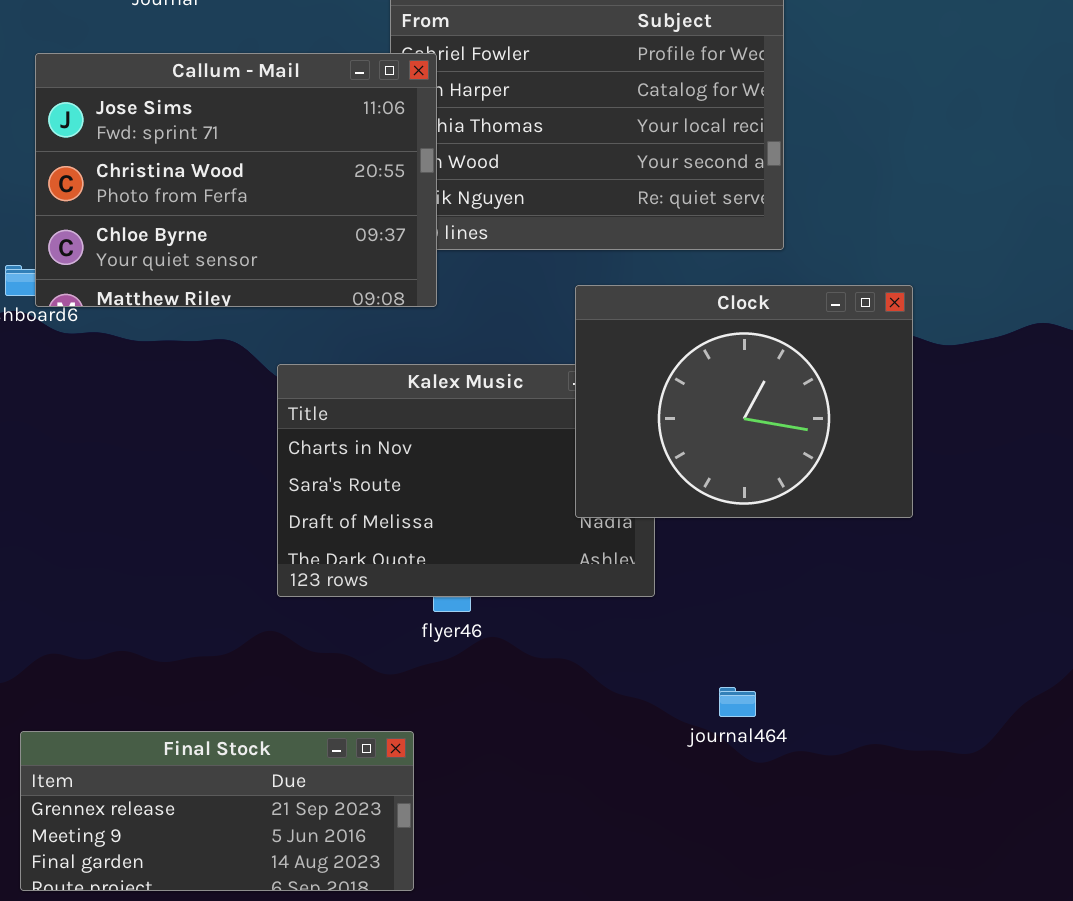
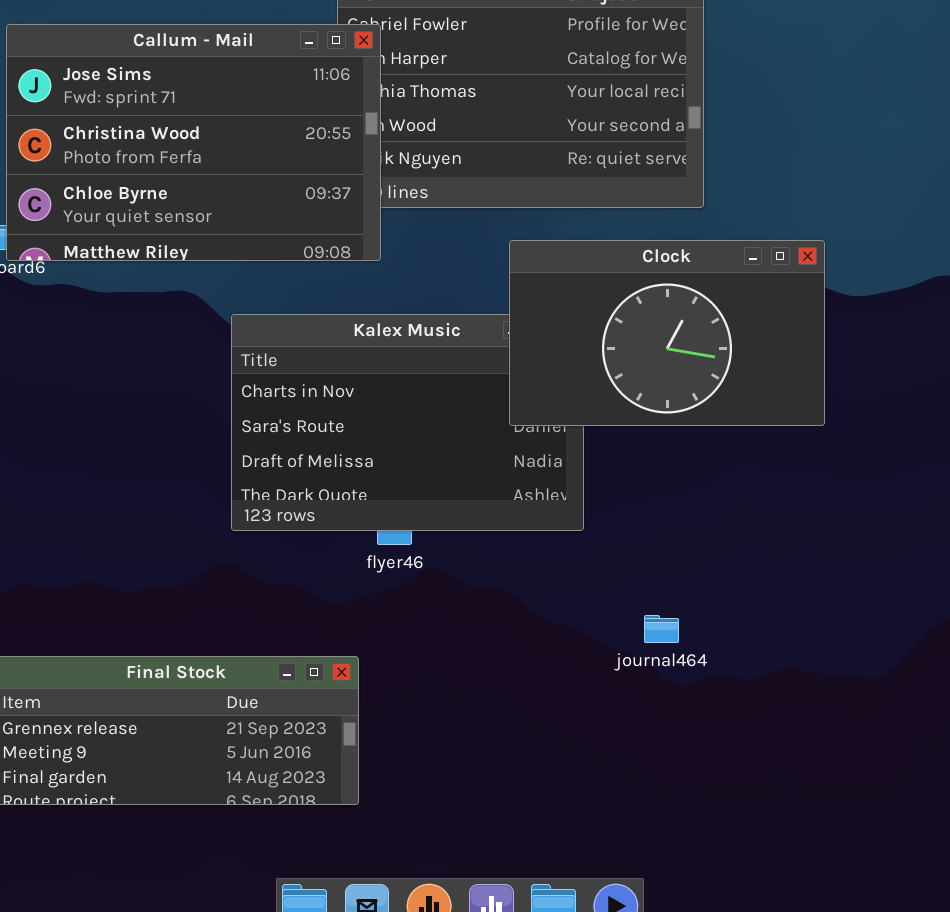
Clock: [575,285,913,518] -> [509,240,825,426], resized

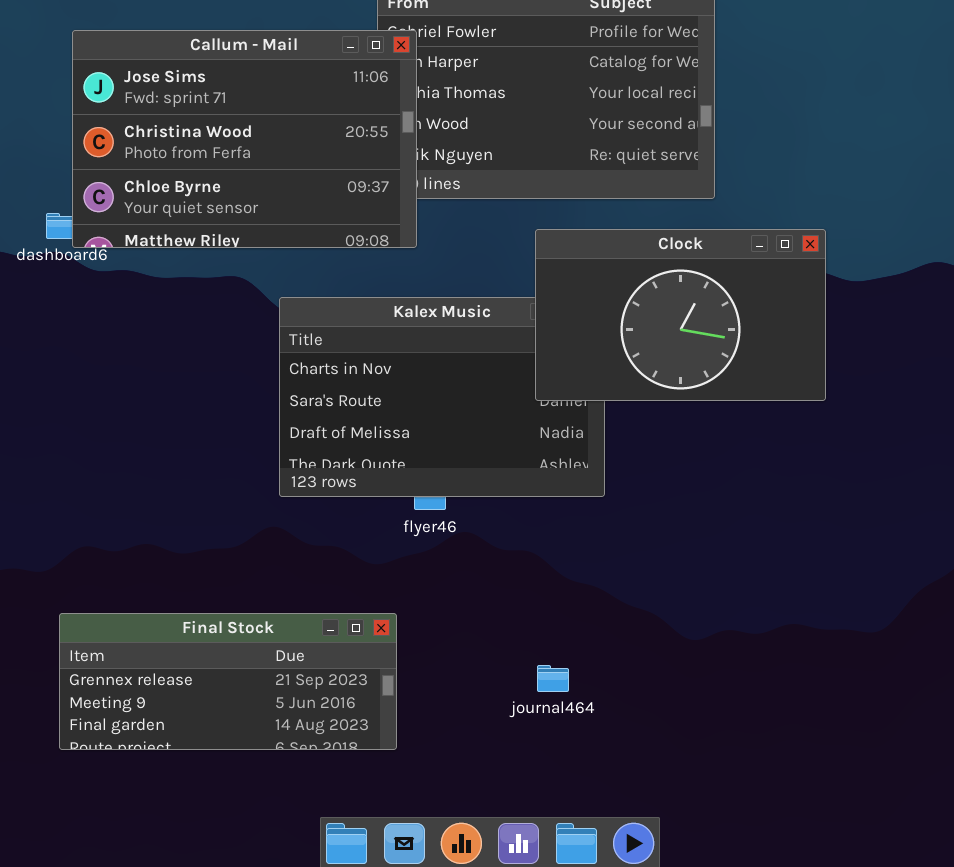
journal464: [644,615,679,643] -> [537,665,569,692], moved

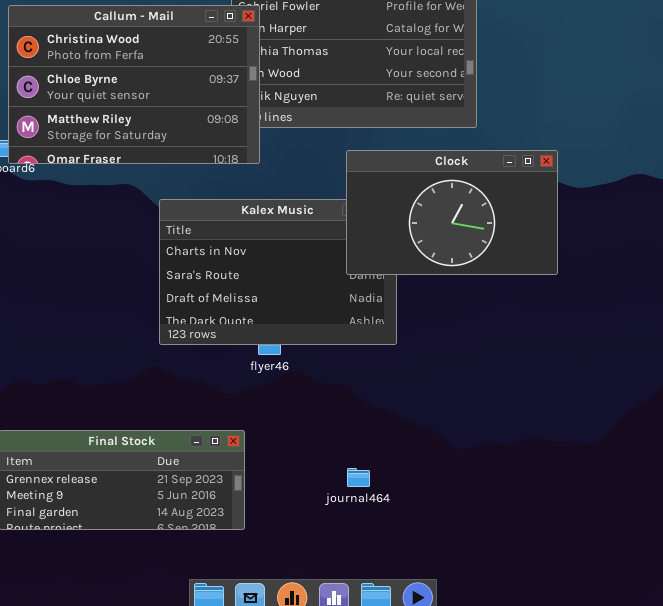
Callum - Mail: [72,30,417,248] -> [8,5,260,164], scrolled down 1 row

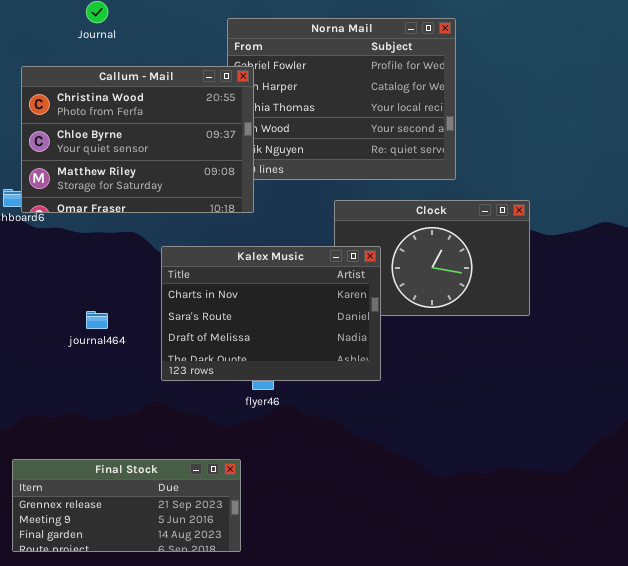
Kalex Music: [159,199,397,345] -> [161,246,381,381], raised
journal464: [347,468,370,487] -> [86,311,108,329], moved

